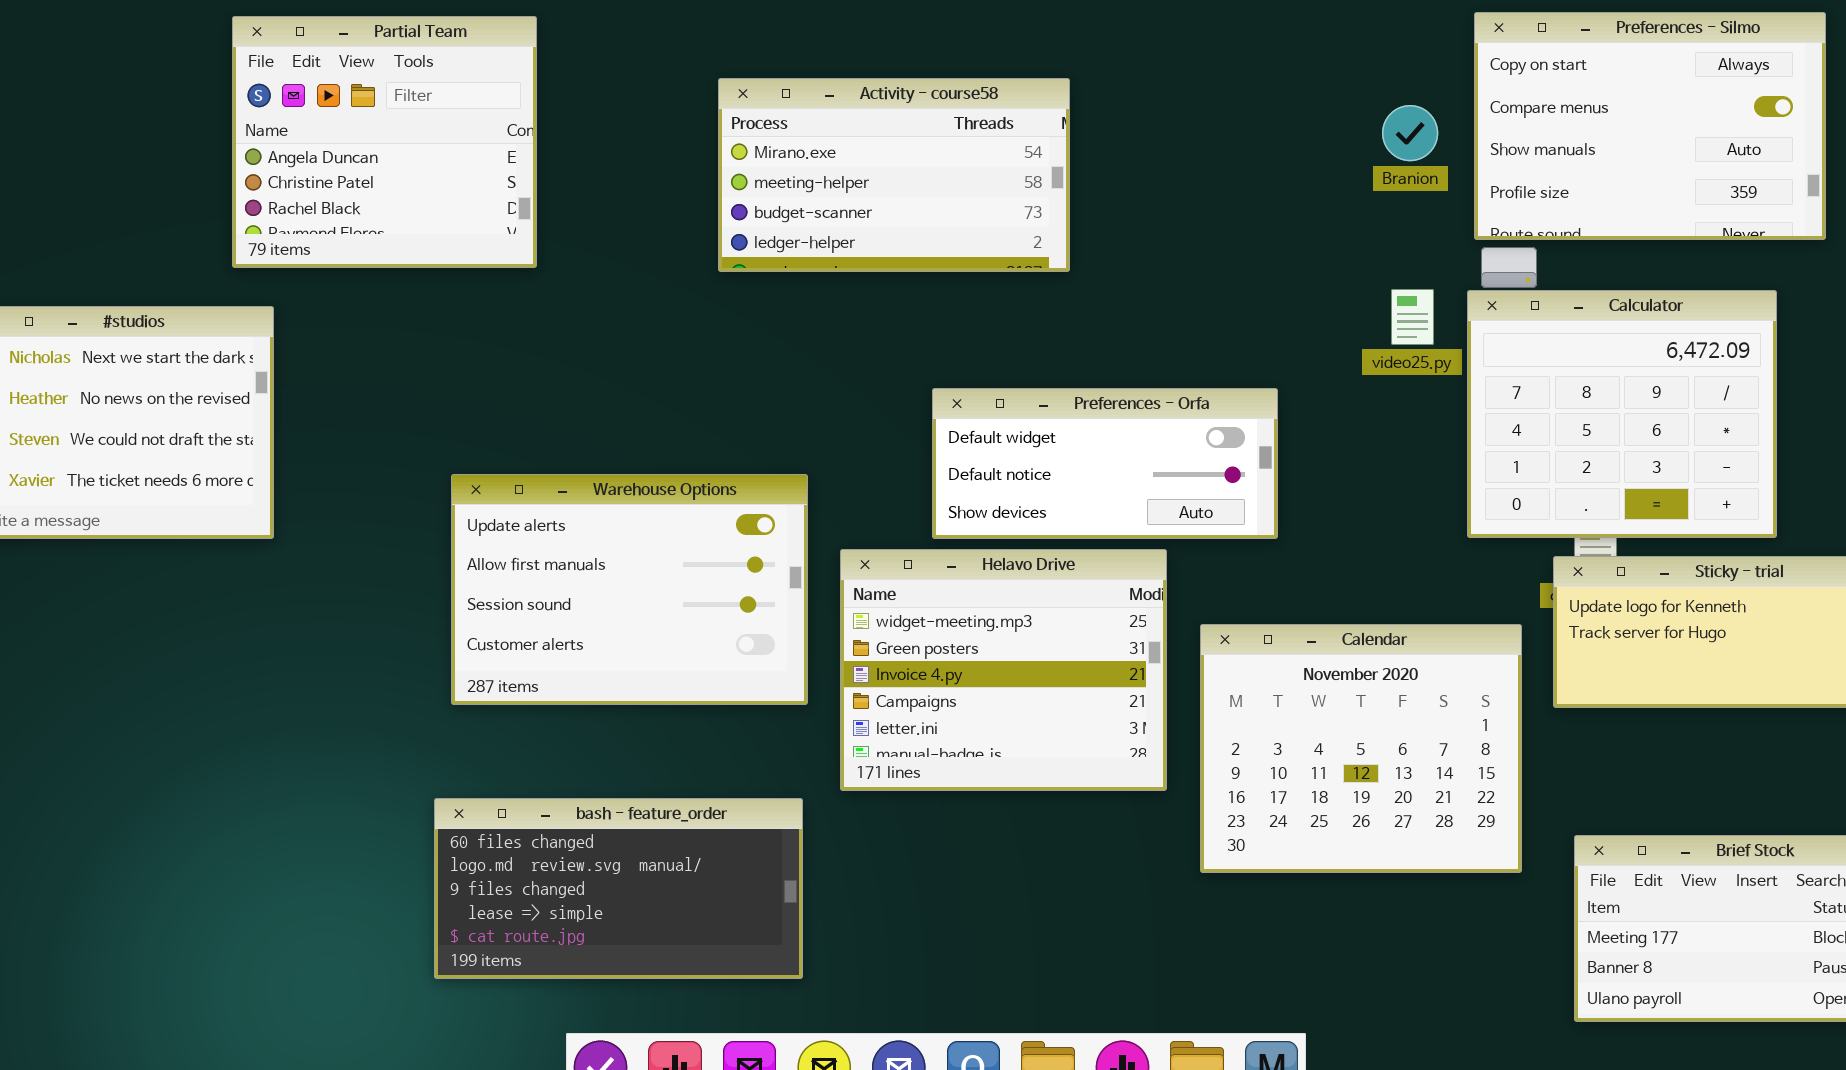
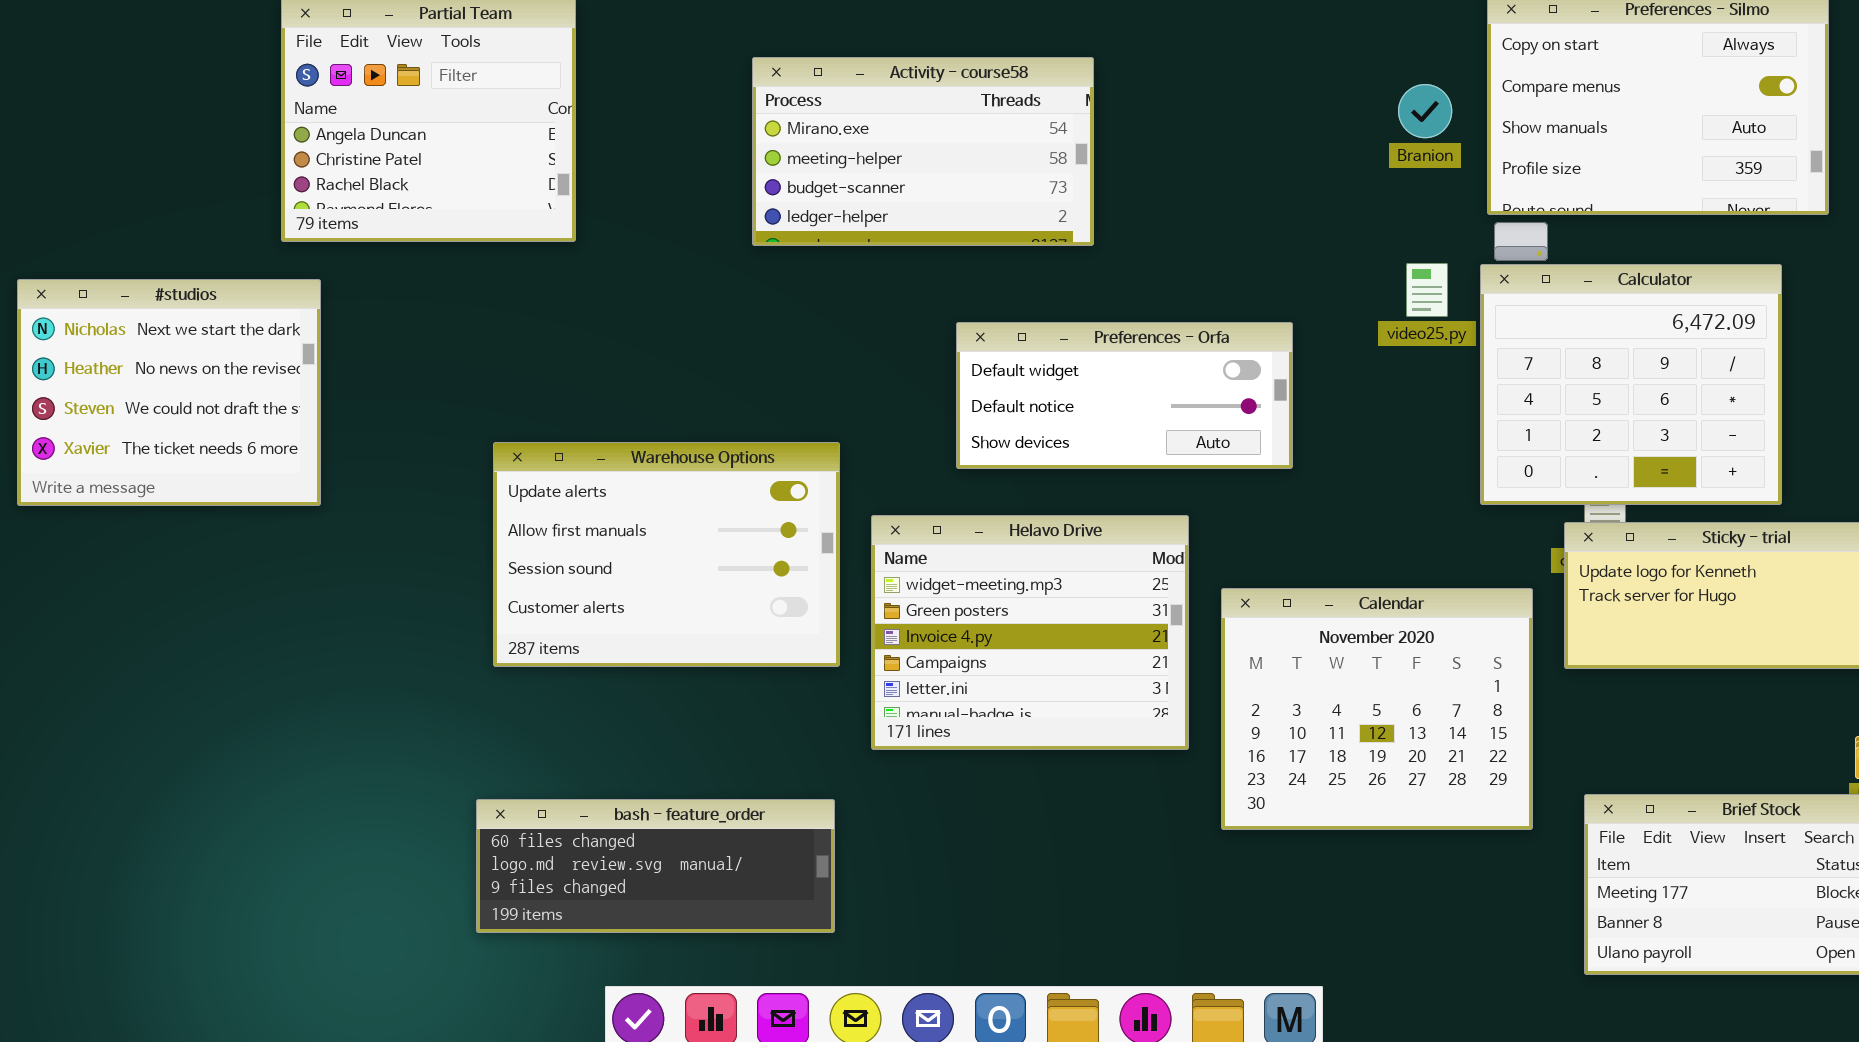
Preferences - Orfa: [932,388,1278,539] -> [956,322,1293,469], moved
bash - feature_order: [434,798,803,979] -> [476,799,835,933], resized

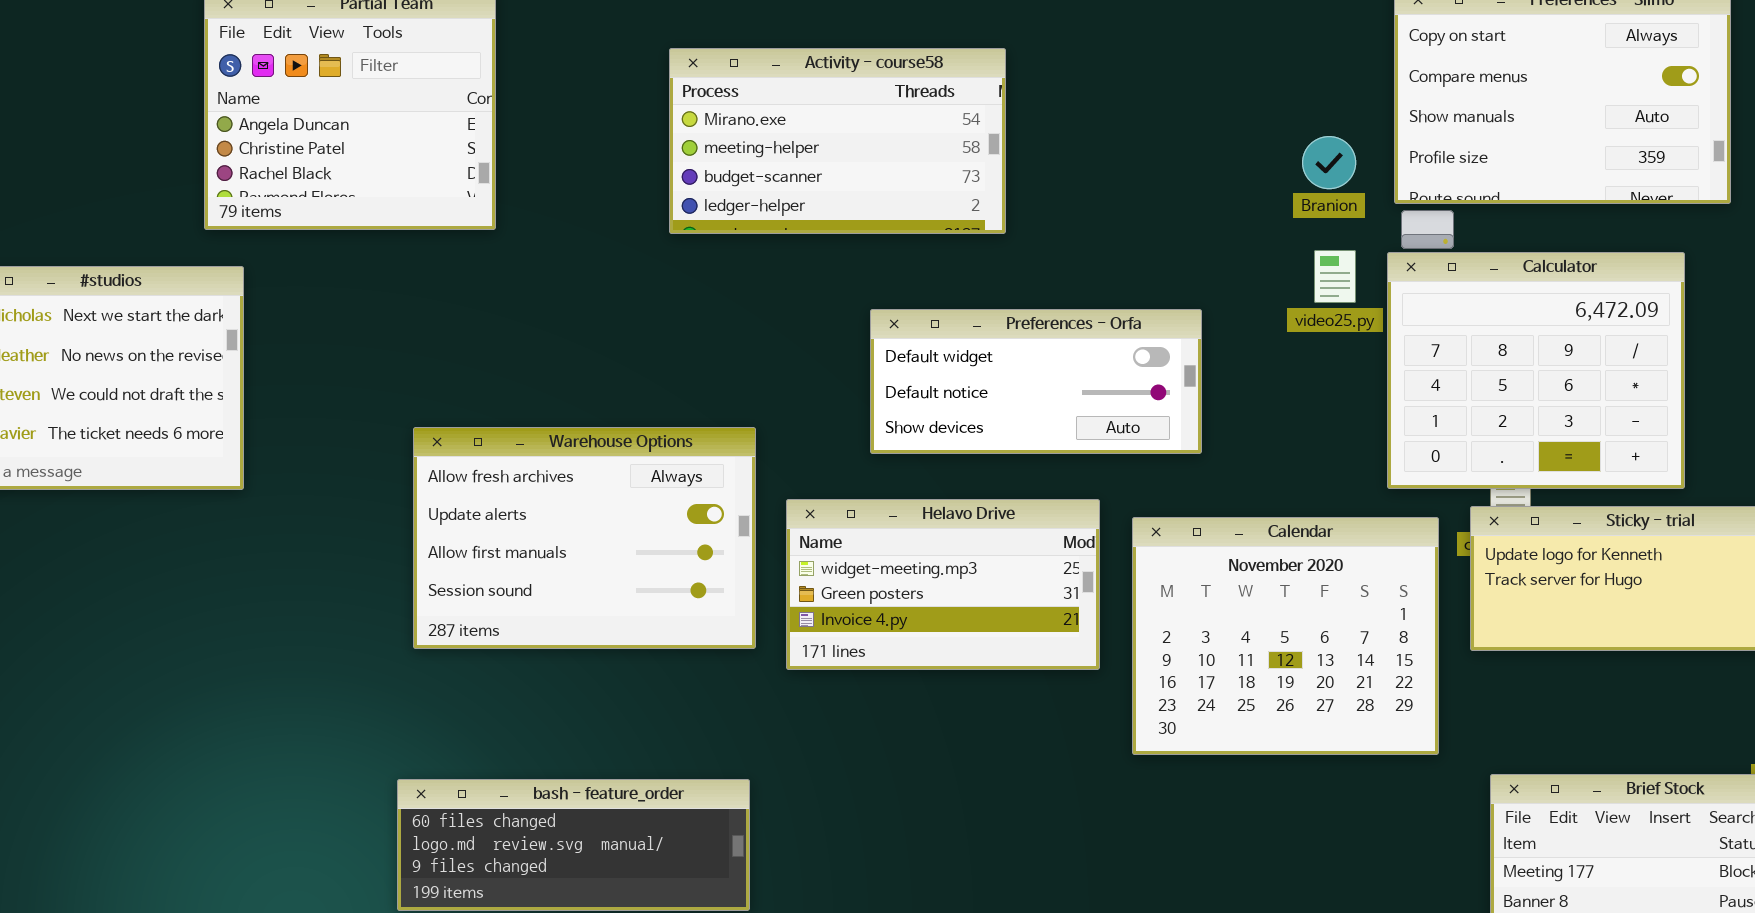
Branion: [1398,84,1452,138] -> [1302,136,1356,189], moved
Warehouse Options: [493,442,840,667] -> [413,427,756,649], scrolled up 1 row
Helavo Drive: [871,515,1189,750] -> [786,499,1100,670], resized
Calendar: [1221,588,1533,830] -> [1132,517,1439,755], moved

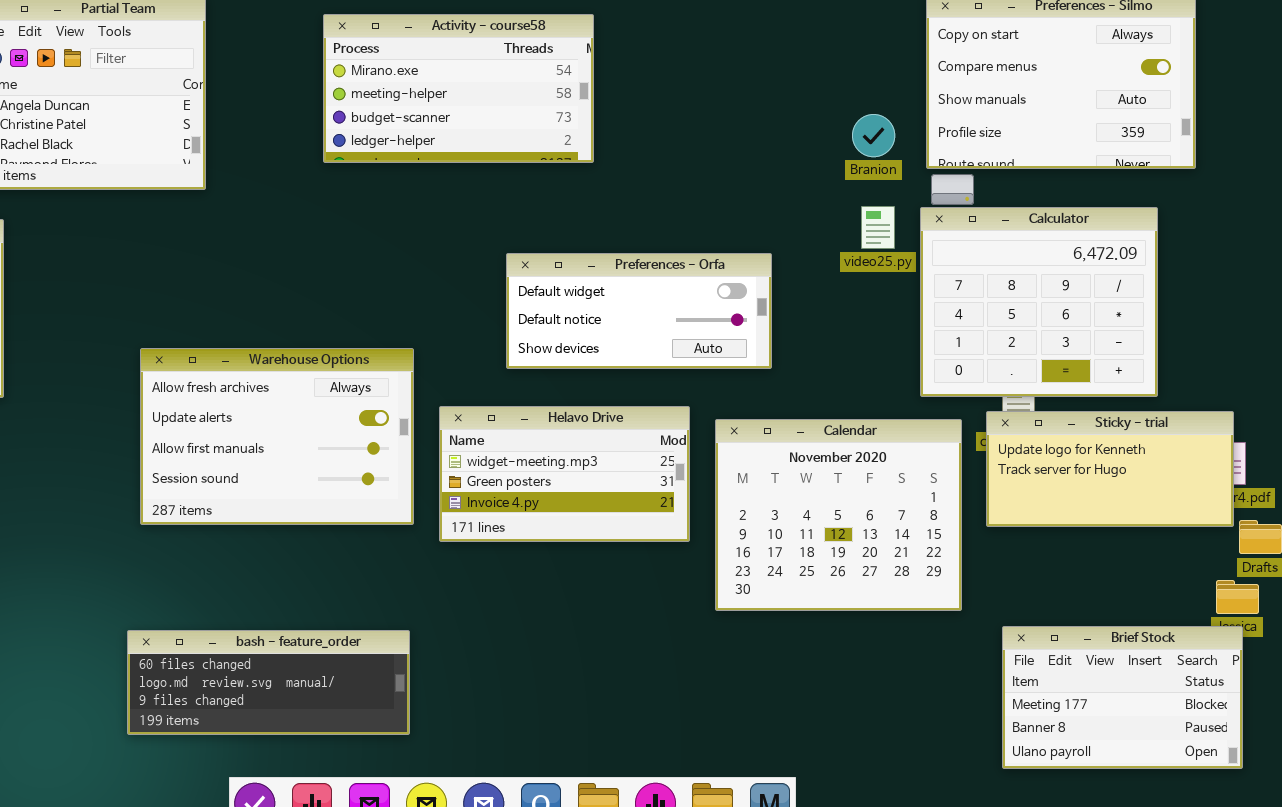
Activity - course58: [669,48,1006,234] -> [323,14,594,163], moved

